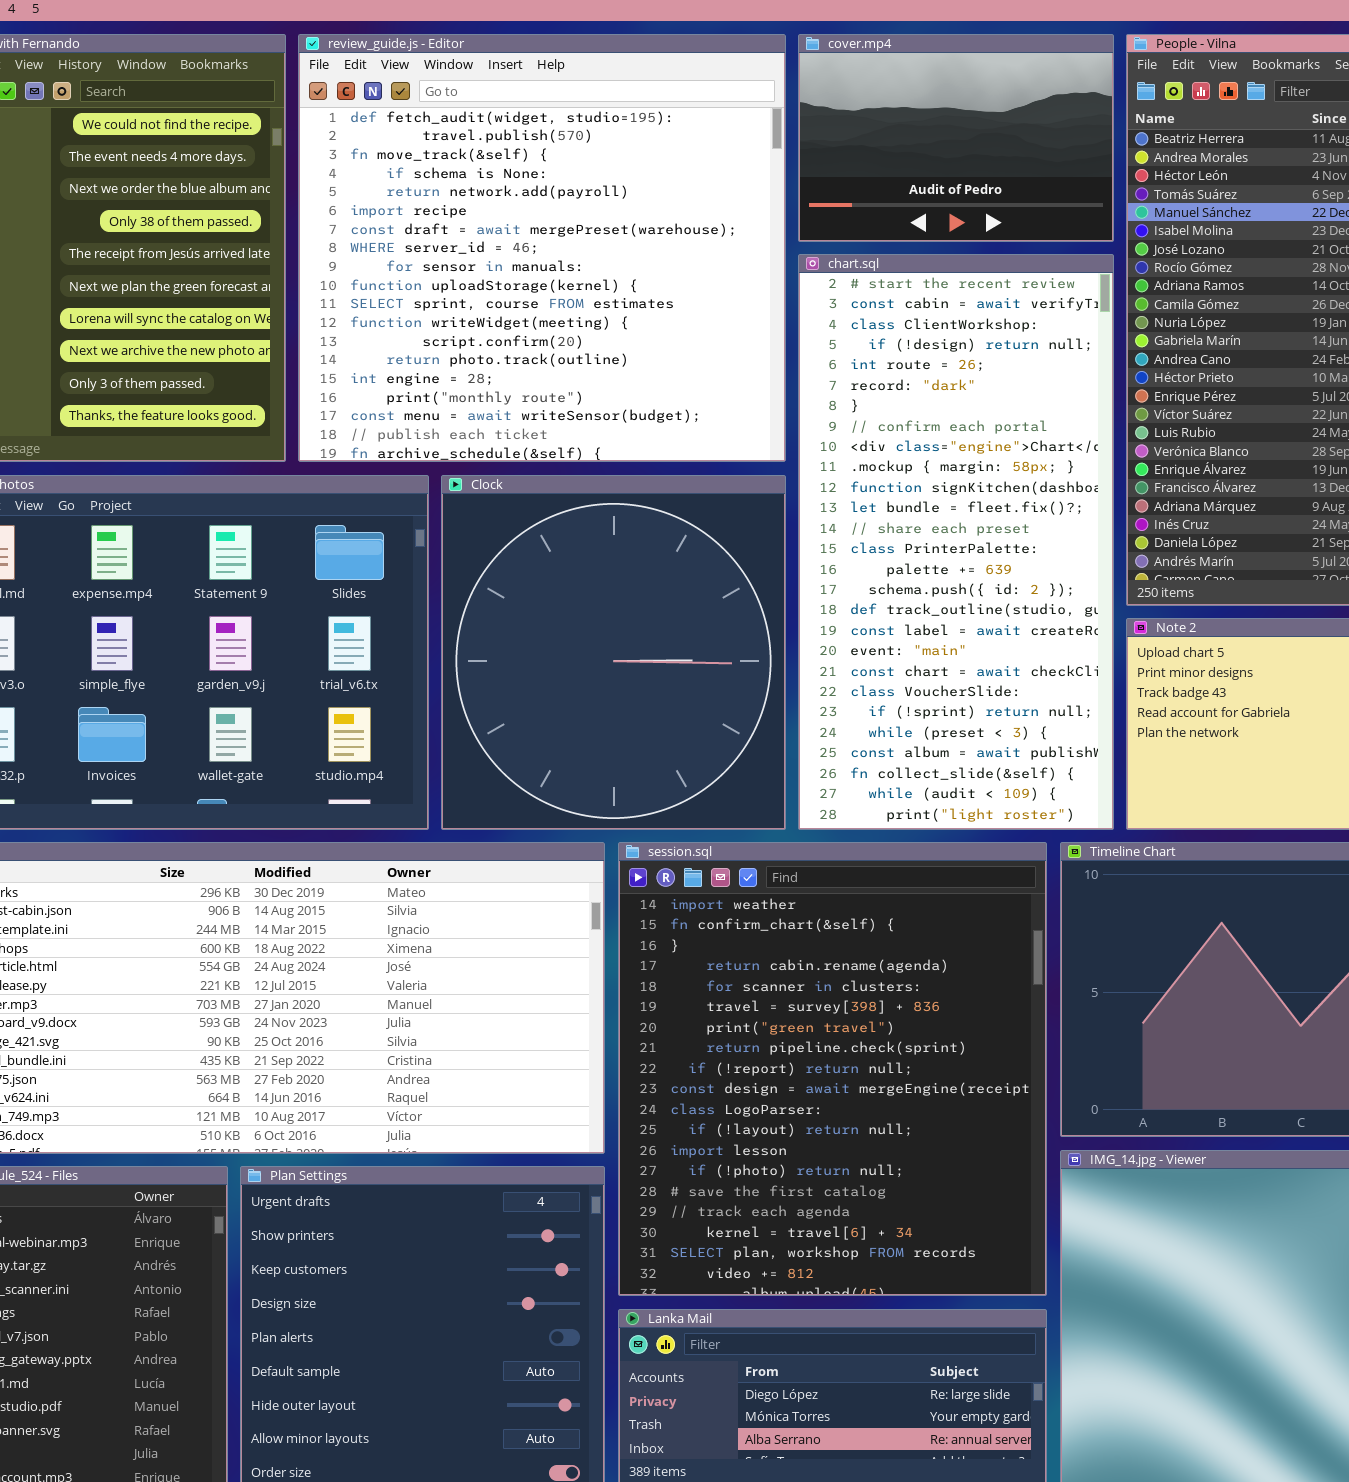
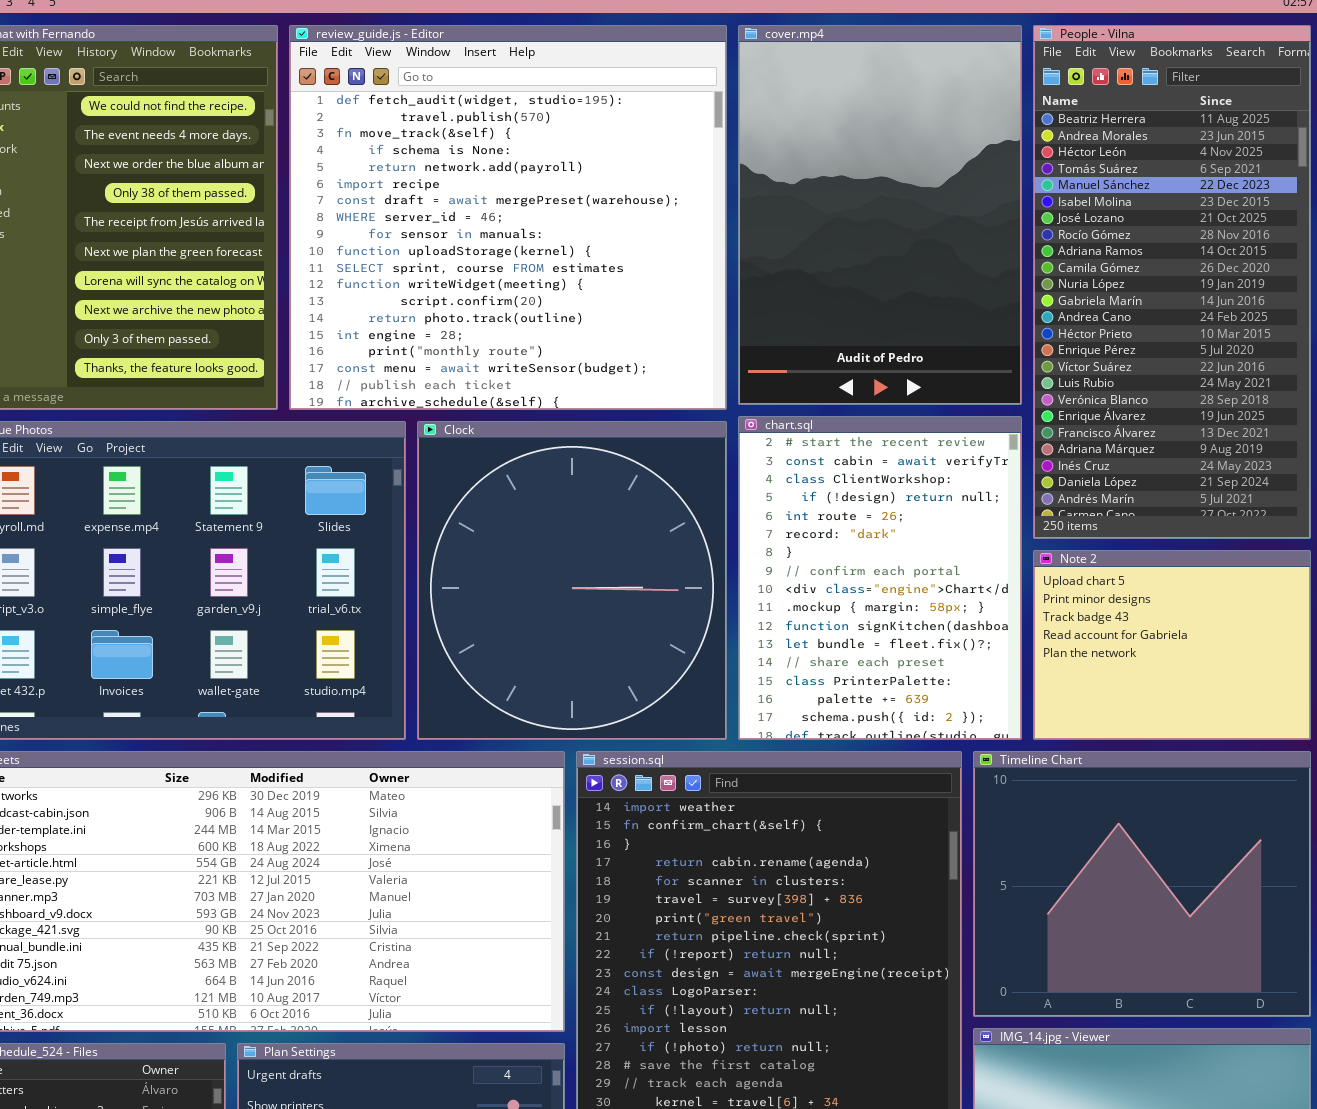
cover.mp4: [798,34,1114,242] -> [738,25,1022,405], resized
chart.sql: [798,254,1114,830] -> [738,416,1022,740], resized

